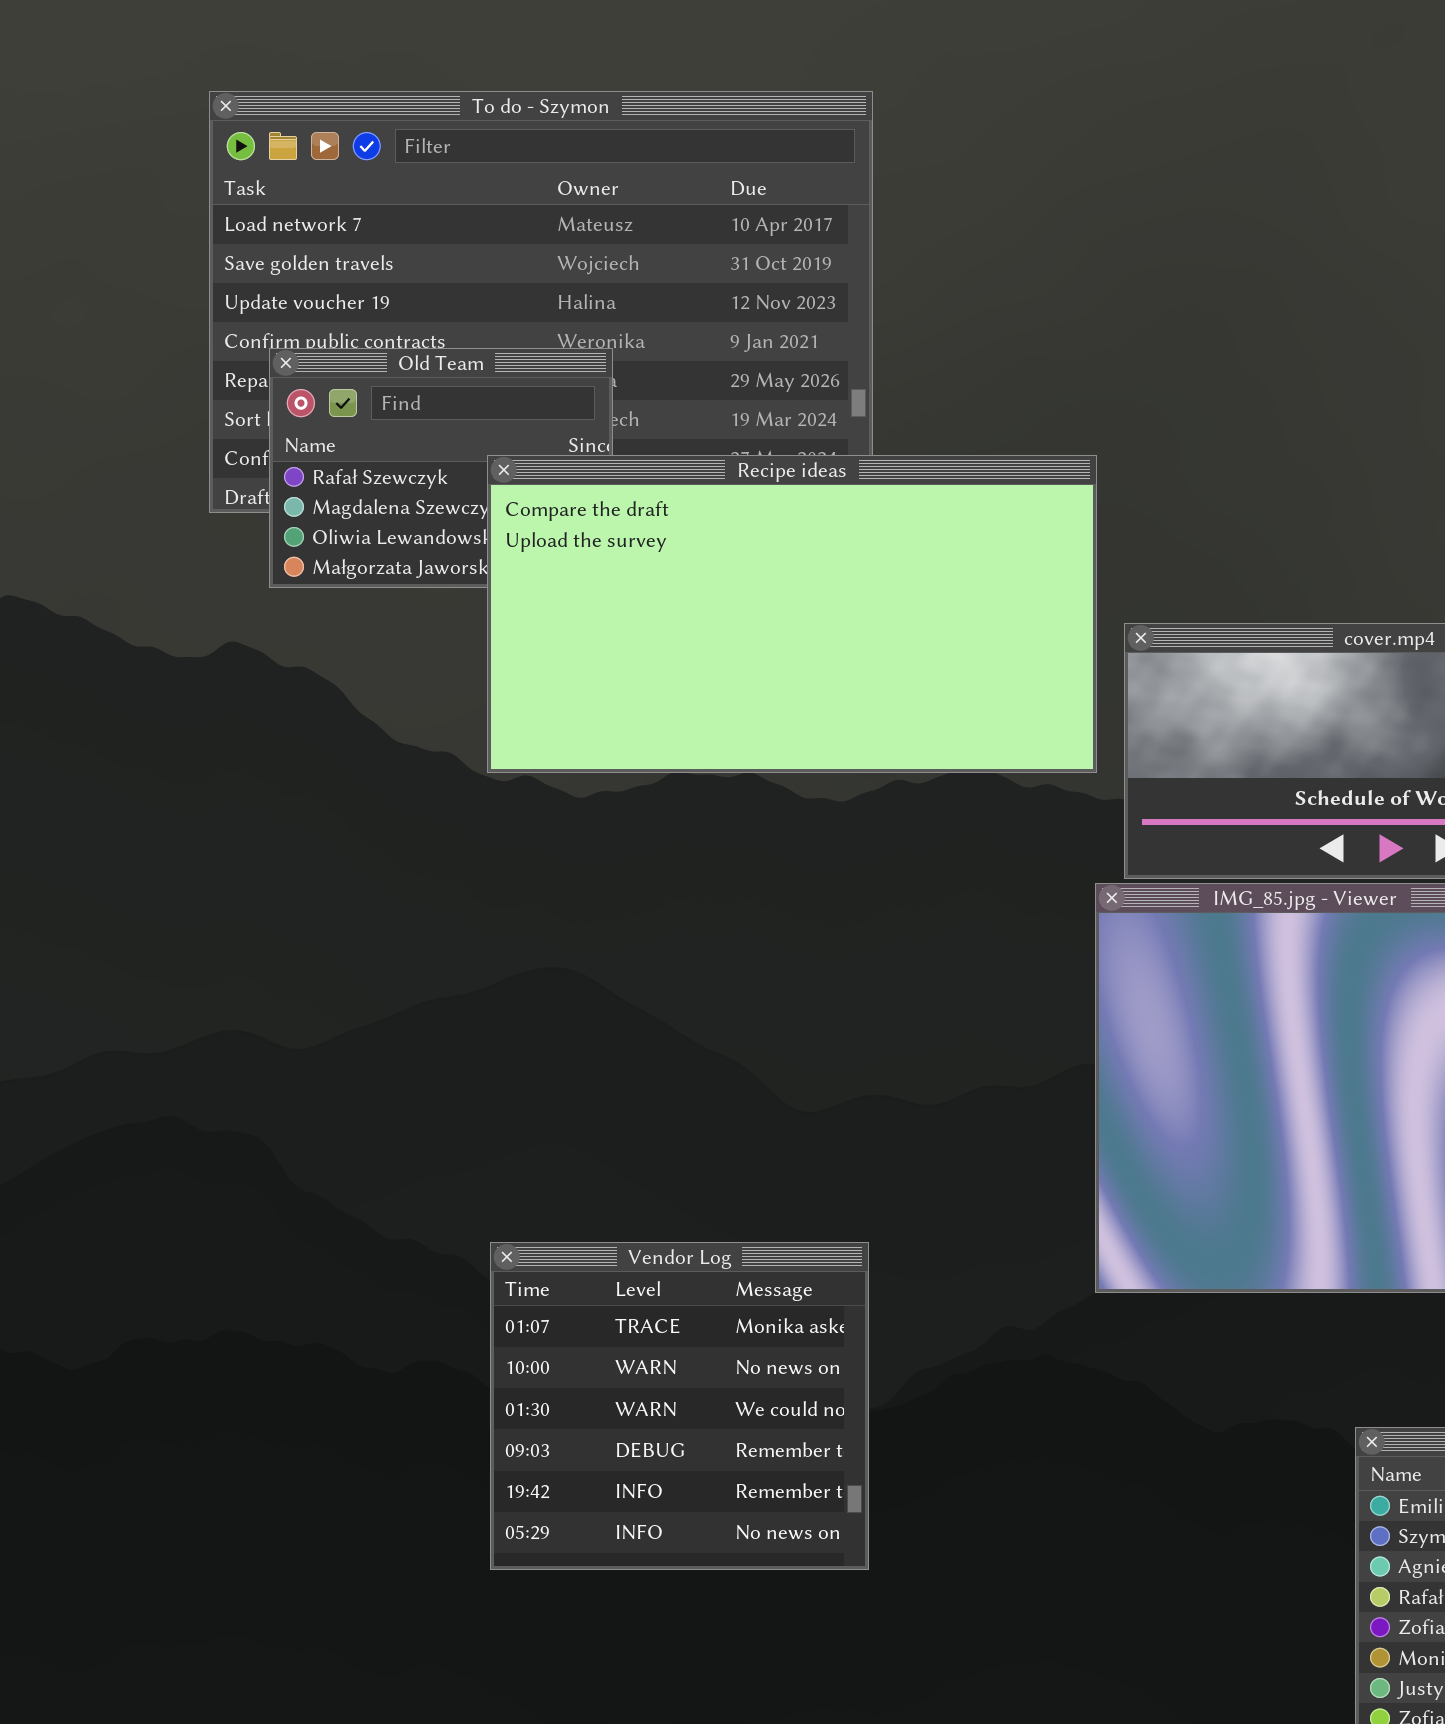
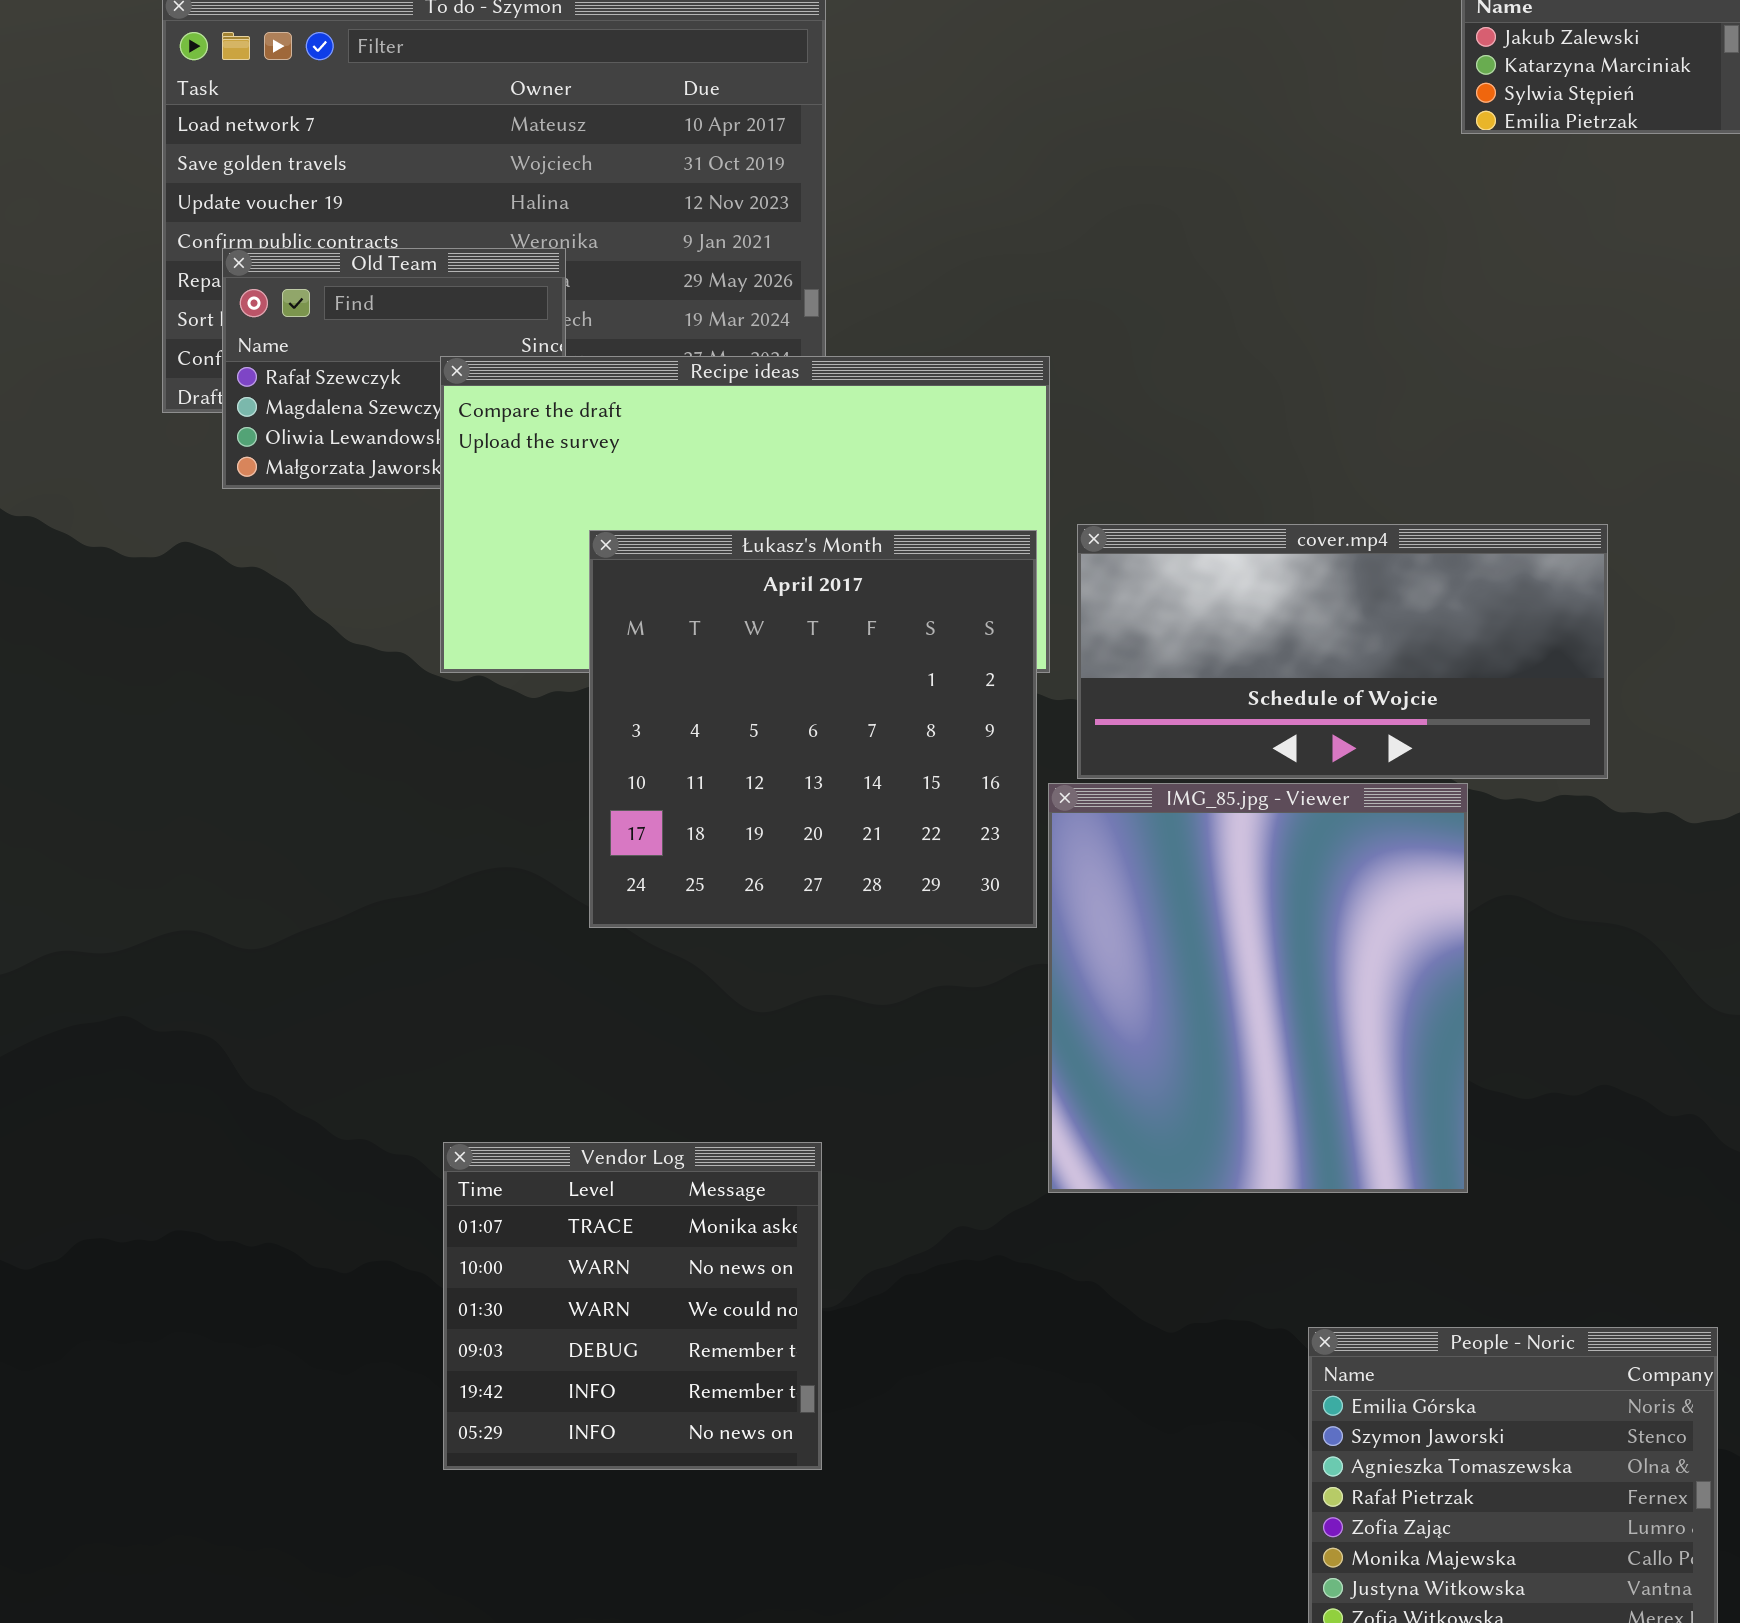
Łukasz's Month: none -> [589,530,1037,928], opened

